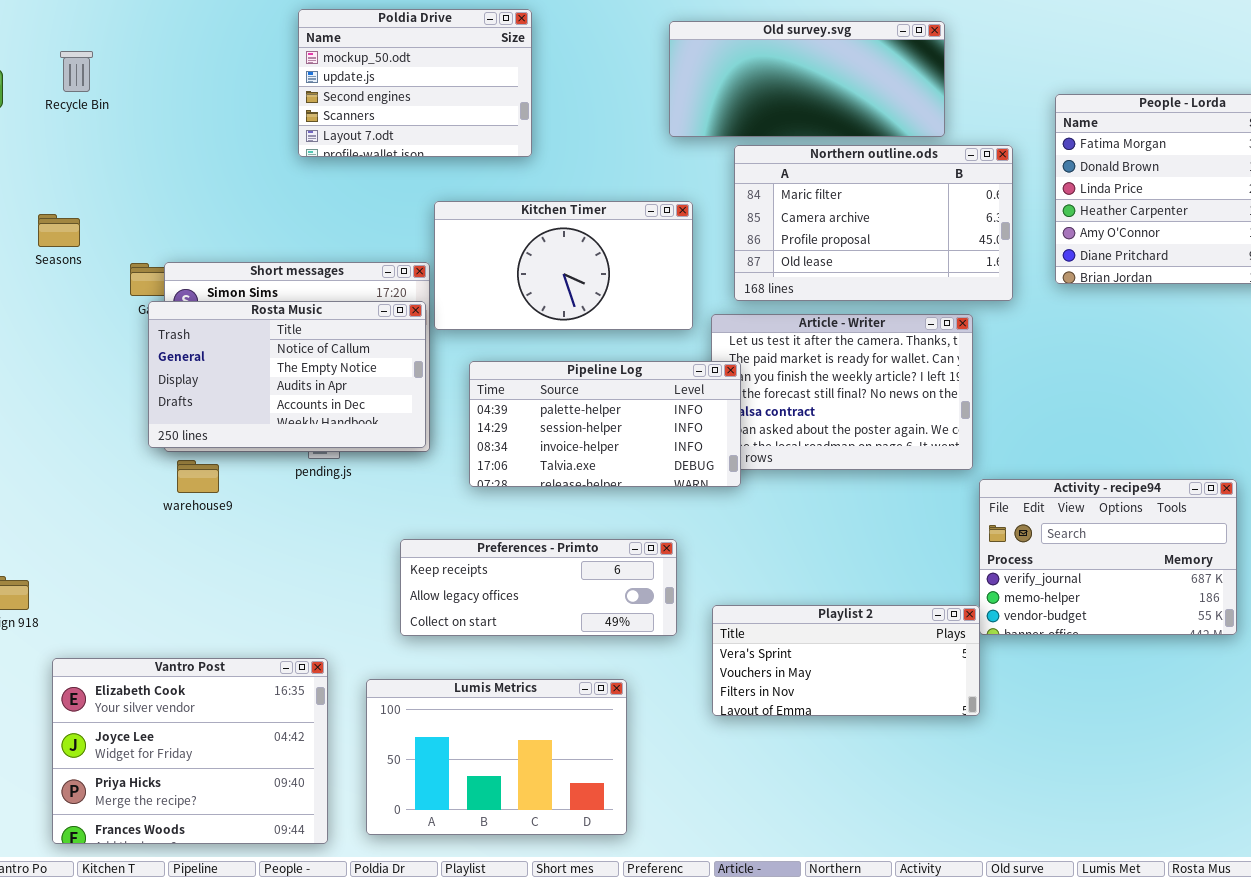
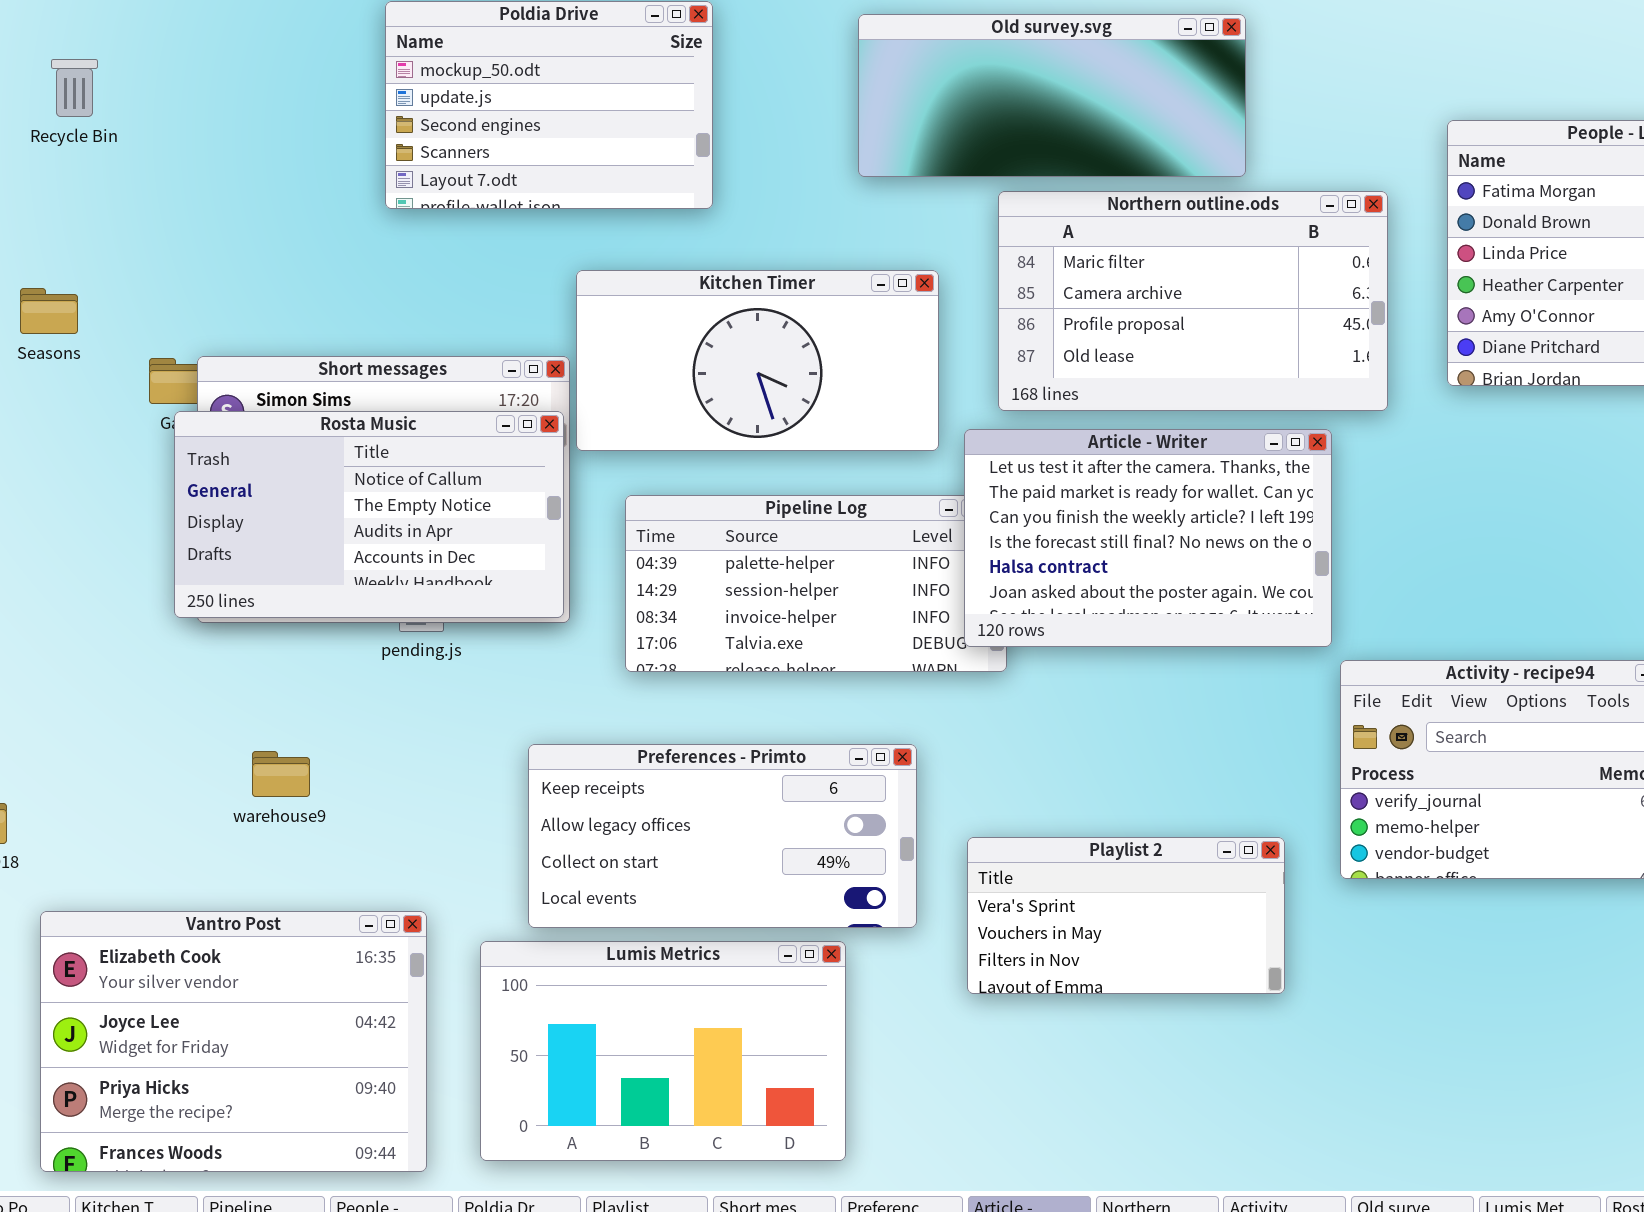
Old survey.svg: [669,21,945,137] -> [858,14,1246,177], moved
Article - Writer: [711,314,973,470] -> [964,429,1332,647], raised
warehouse9: [177,460,219,493] -> [252,751,310,797], moved
Preferences - Primto: [400,539,677,636] -> [528,744,917,928], resized
Playlist 2: [712,605,980,716] -> [967,837,1285,994], resized

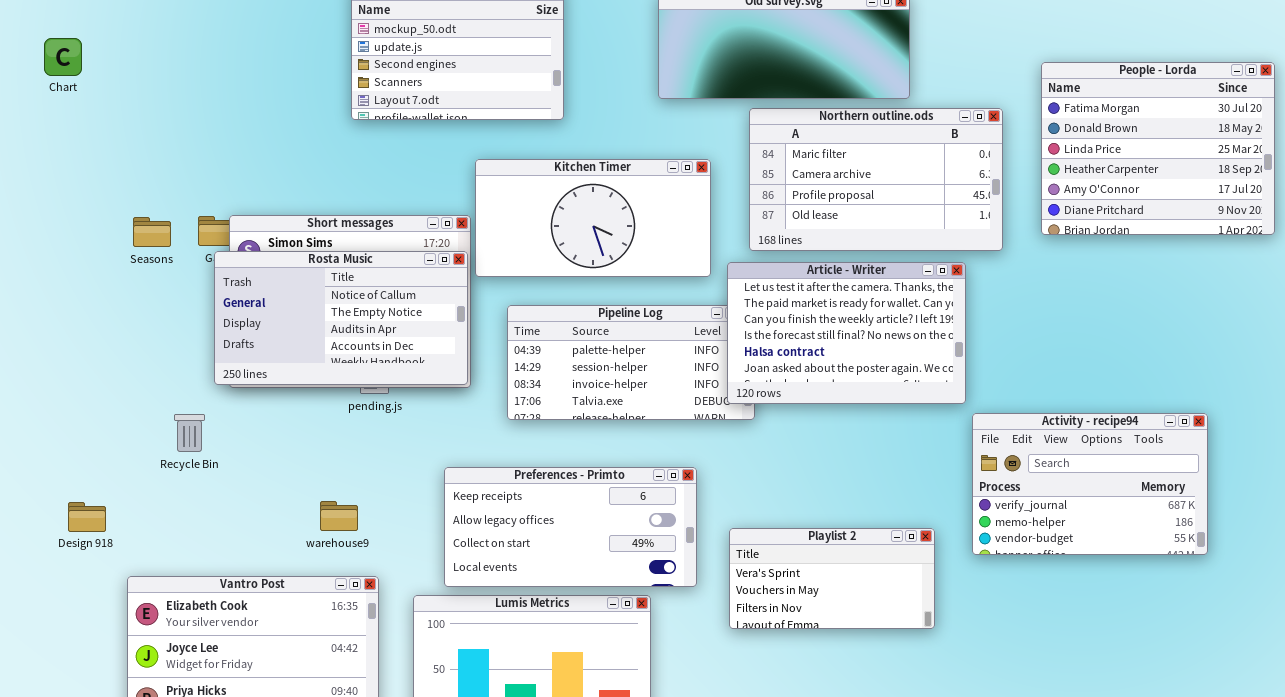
Recycle Bin: [51,59,98,117] -> [174,414,205,452], moved
Seasons: [20,288,78,334] -> [133,217,171,247], moved
warehouse9: [252,751,310,797] -> [320,501,358,531], moved

